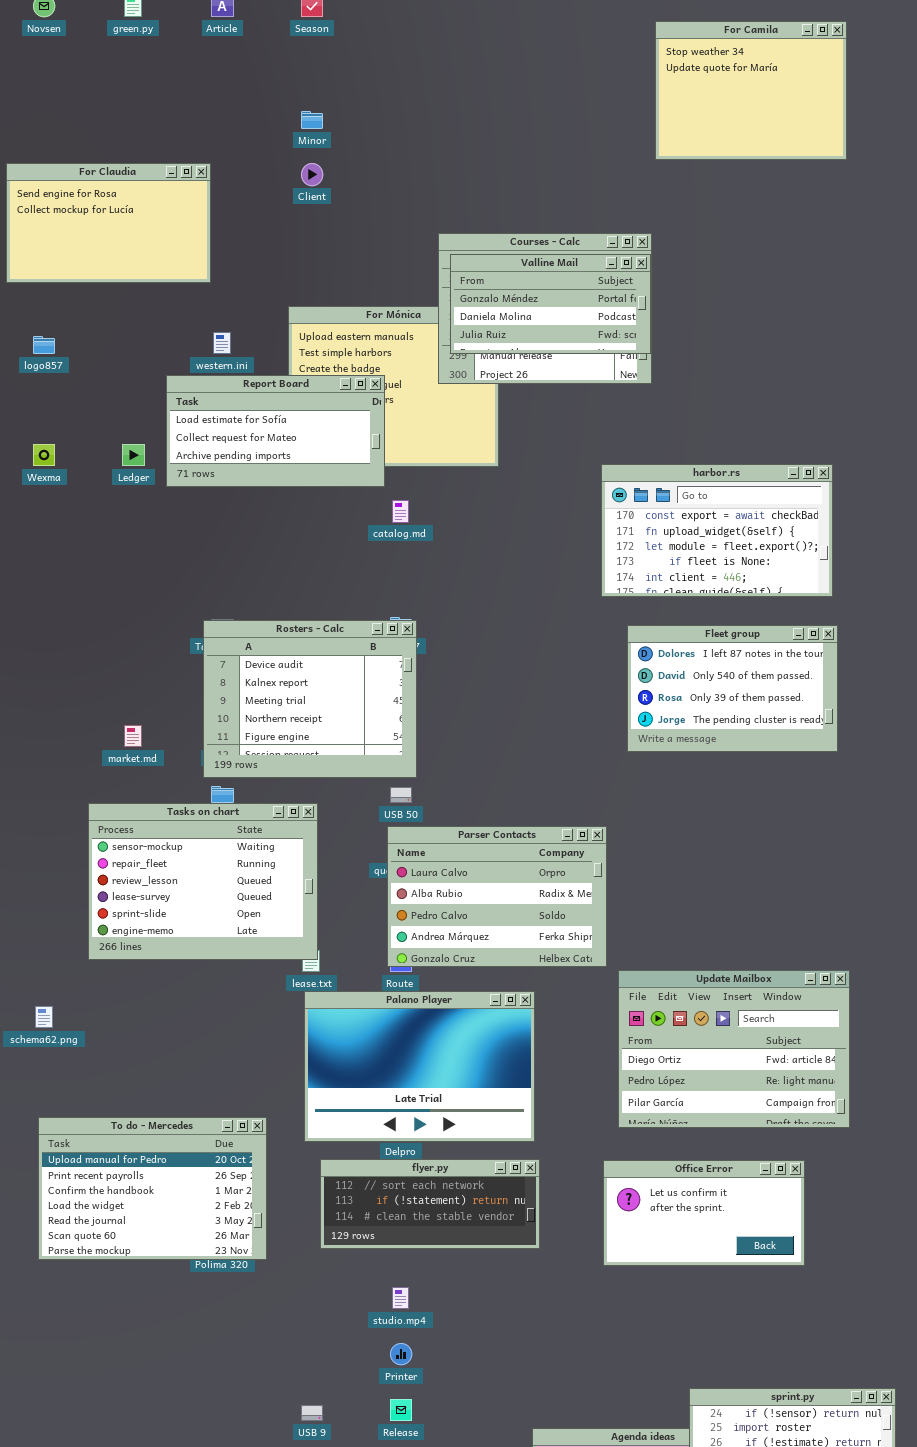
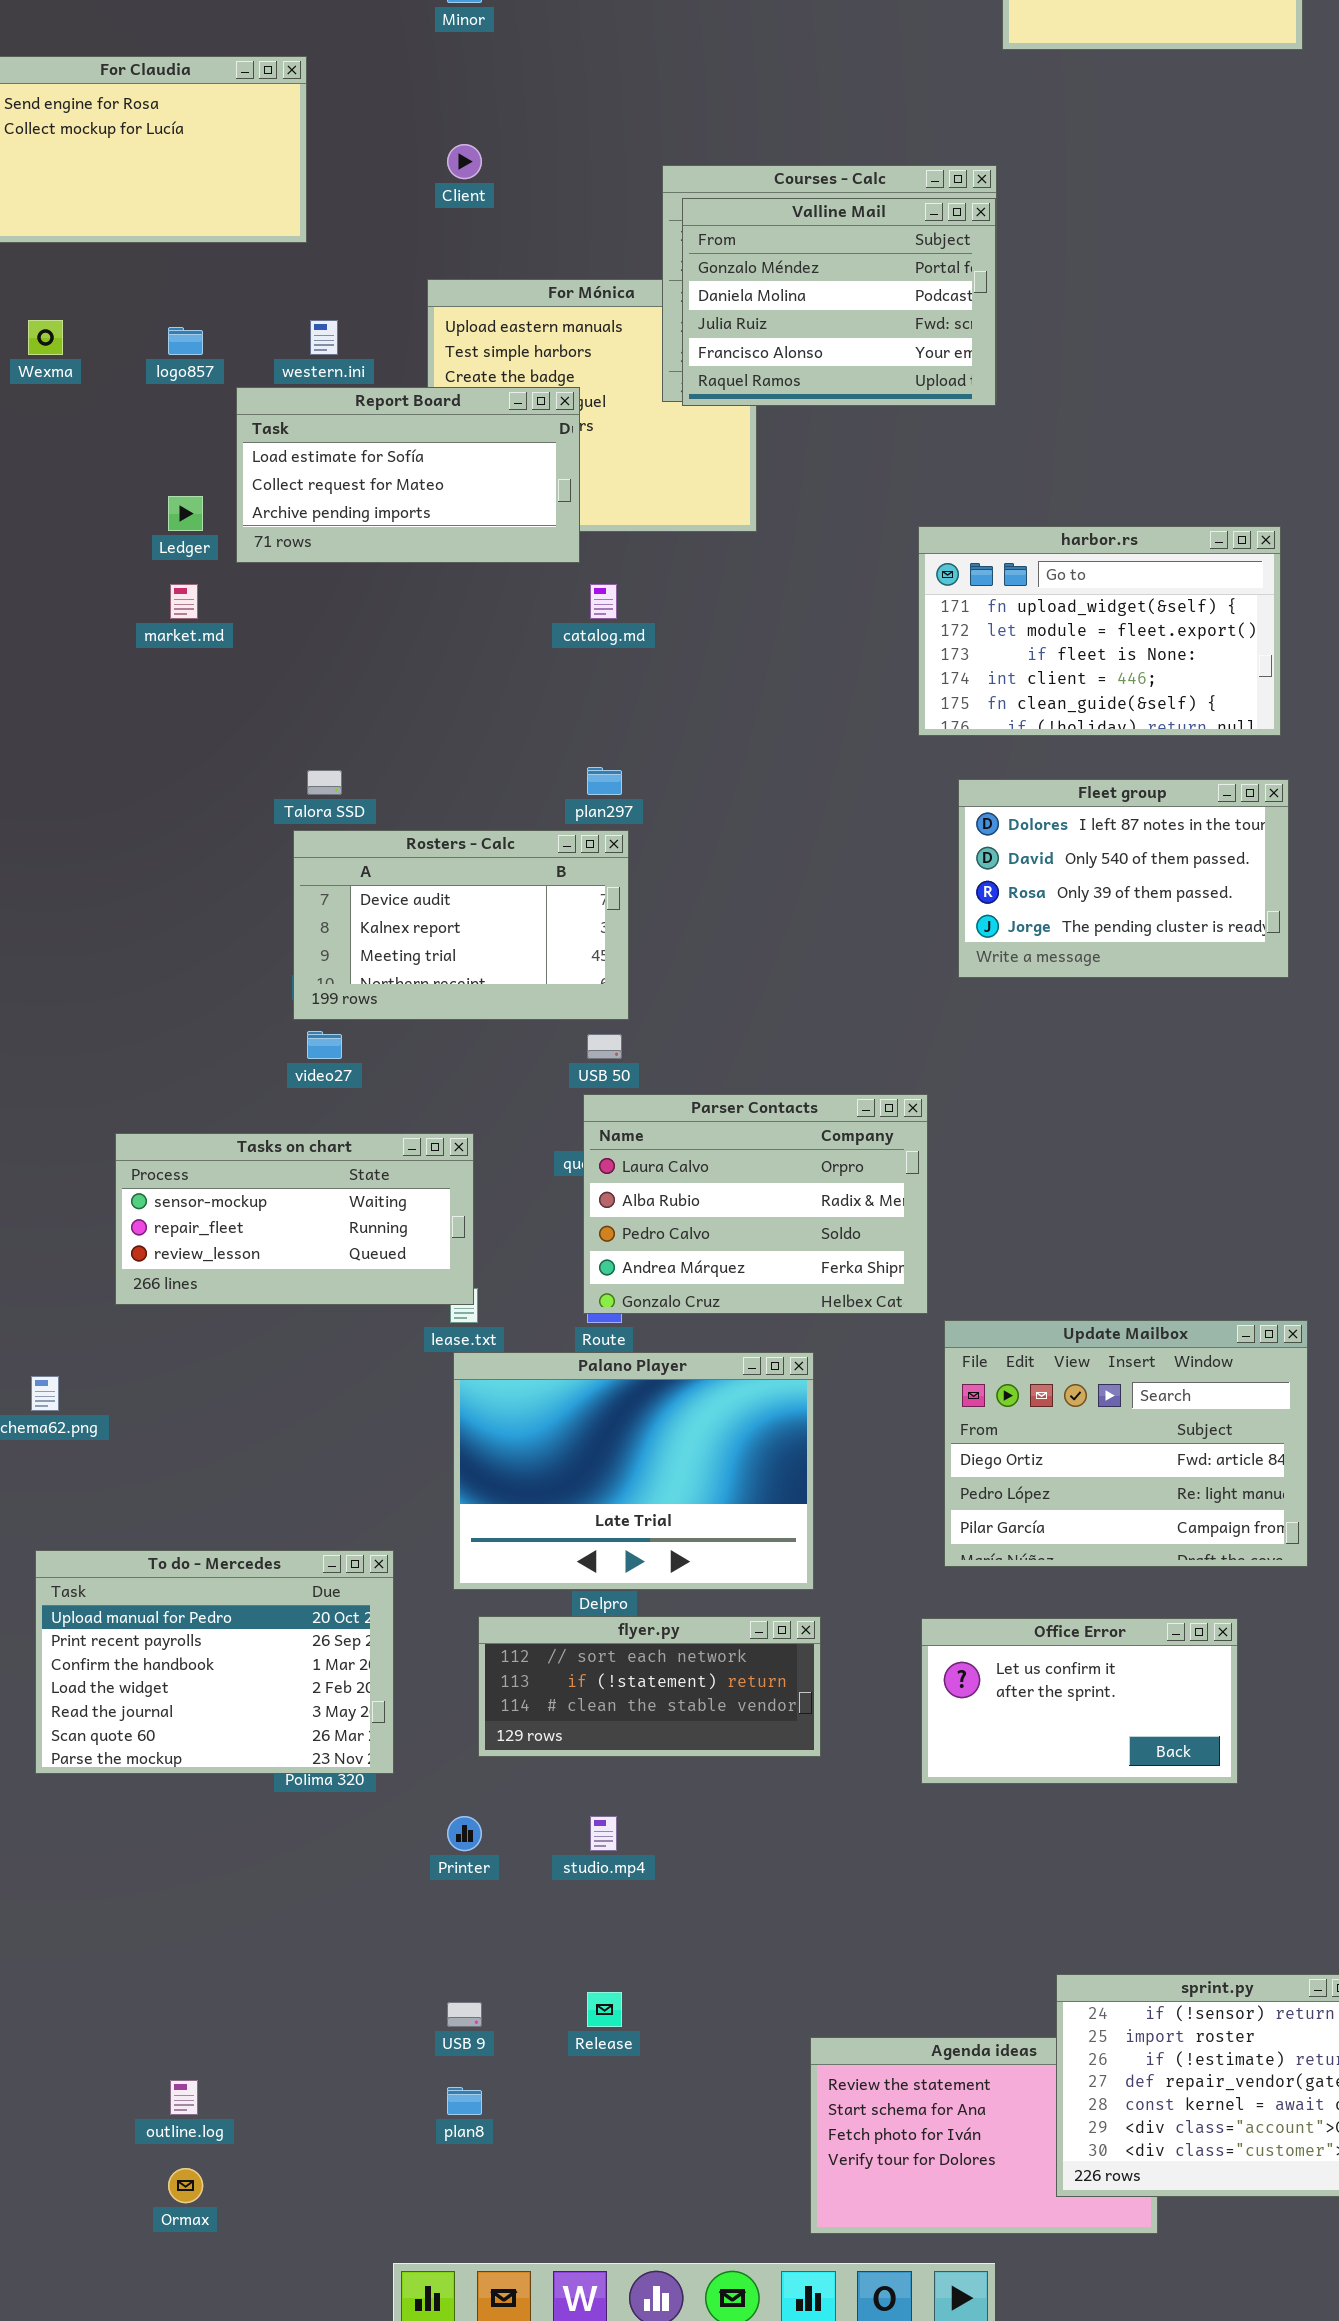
Client: [301,163,323,186] -> [447,144,482,179], moved
Valline Mail: [450,254,651,354] -> [682,198,996,406], resized
logo857: [33,336,55,354] -> [168,327,203,355], moved
Wexma: [33,444,55,466] -> [28,320,63,355], moved
harbor.rs: [601,464,833,597] -> [918,526,1281,736], scrolled down 1 row
Rosters - Calc: [203,620,417,778] -> [293,830,629,1020], resized
market.md: [124,725,142,747] -> [170,584,198,619], moved
Tasks on chart: [88,803,318,960] -> [115,1133,474,1305], resized
Printer: [390,1343,412,1365] -> [447,1816,482,1851], moved

